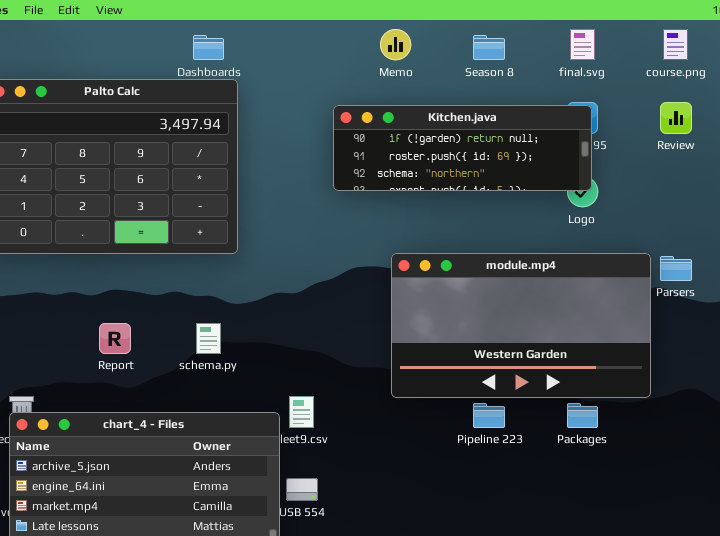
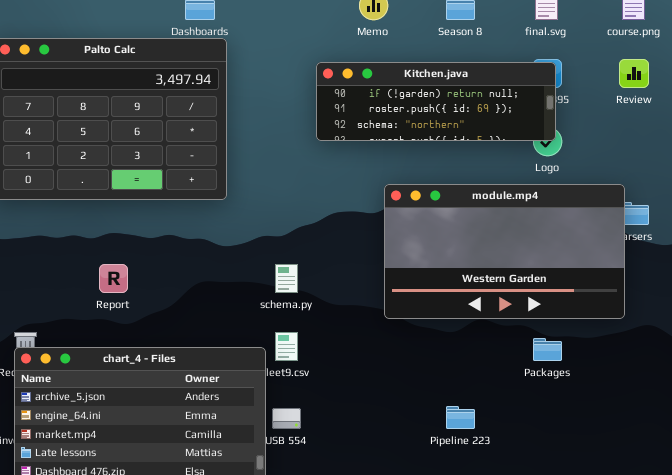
module.mp4: [391,253,651,398] -> [384,184,625,319], moved
schema.py: [196,323,221,354] -> [275,264,298,293], moved
Pipeline 223: [473,403,505,428] -> [446,406,475,429], moved

